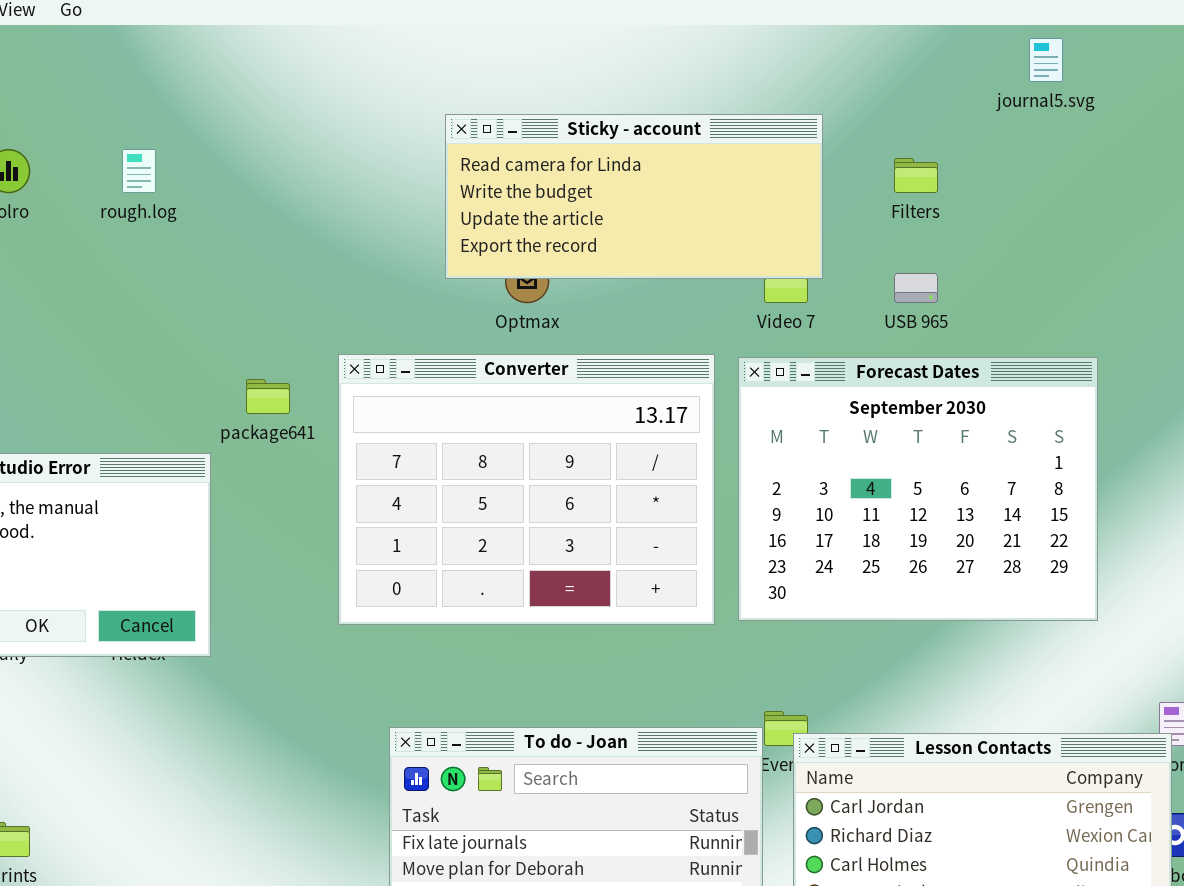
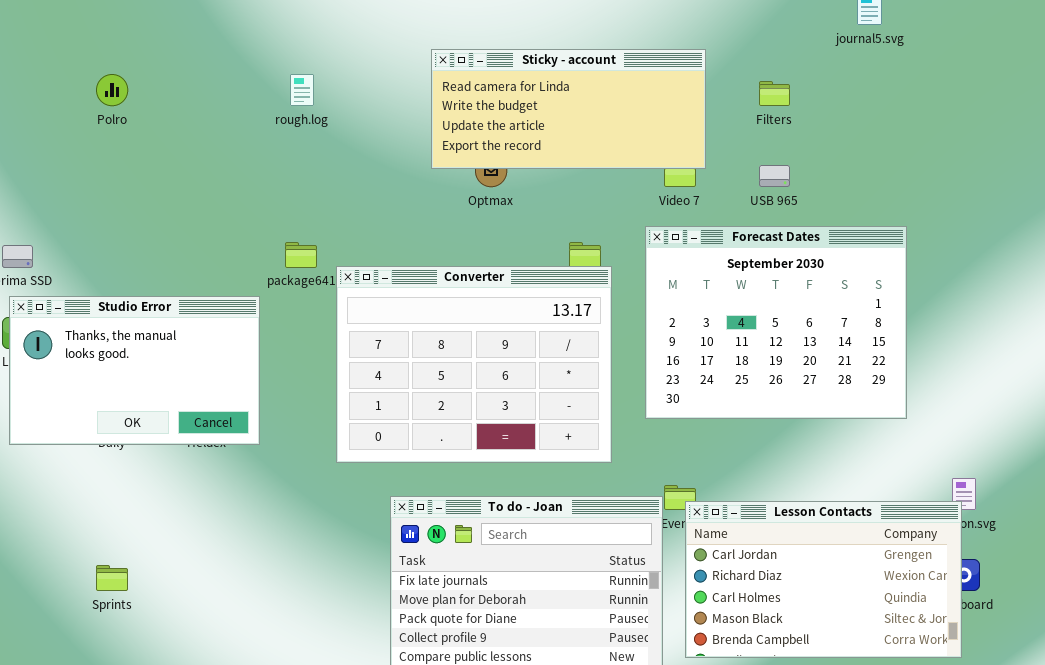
rough.log: [122,149,156,193] -> [290,74,314,106], moved
Converter: [338,354,715,625] -> [336,266,612,463], moved

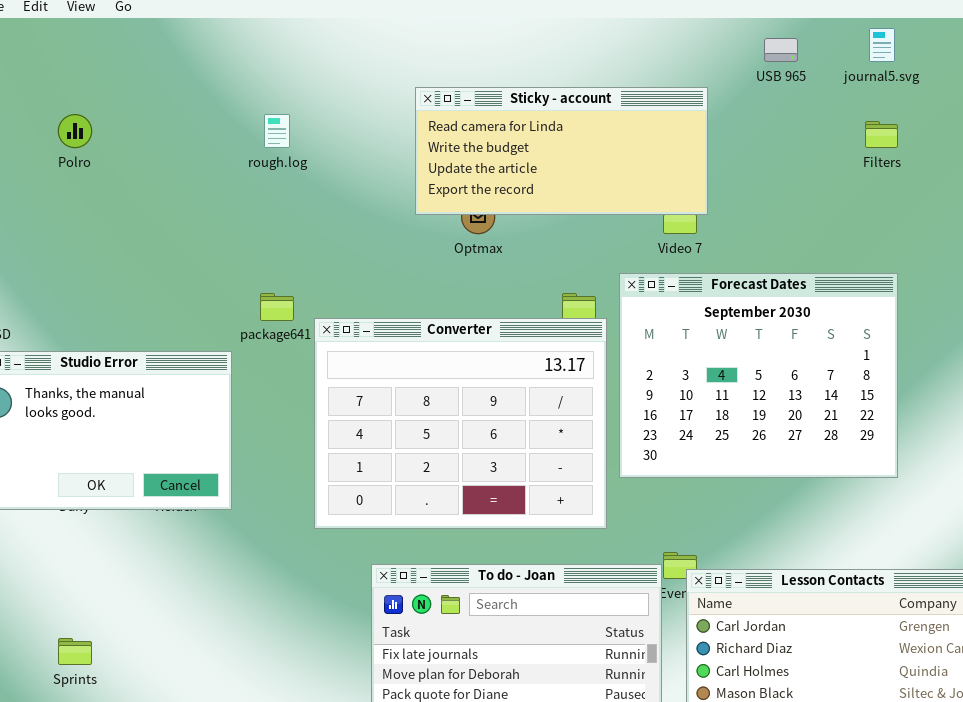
Filters: [759,81,790,106] -> [865,121,898,148], moved
USB 965: [759,165,790,187] -> [764,38,798,62], moved
Forecast Dates: [645,226,907,419] -> [619,273,898,478], moved

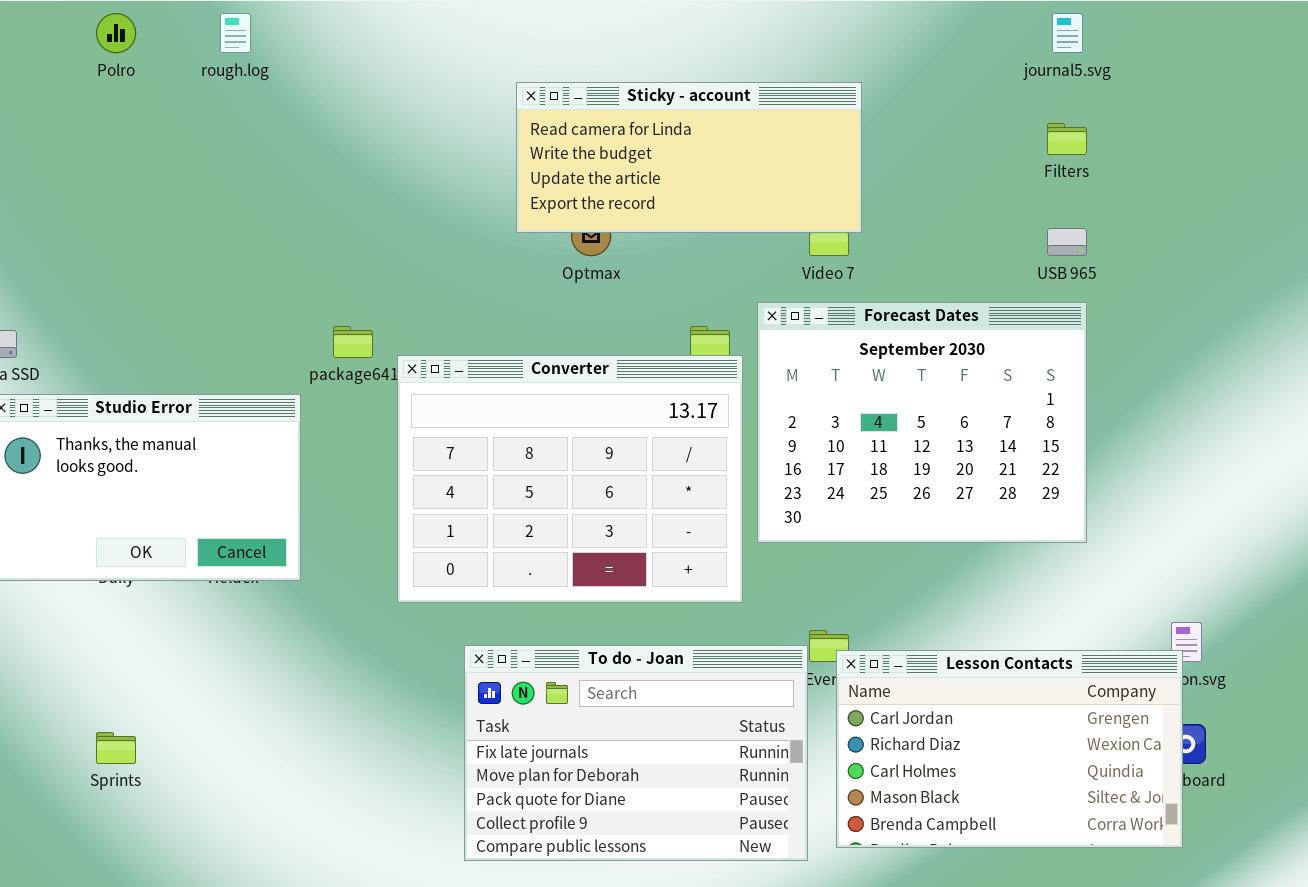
USB 965: [764,38,798,62] -> [1047,228,1087,256], moved
Polro: [58,114,92,148] -> [96,13,136,53], moved
rough.log: [264,114,290,148] -> [220,13,251,53], moved

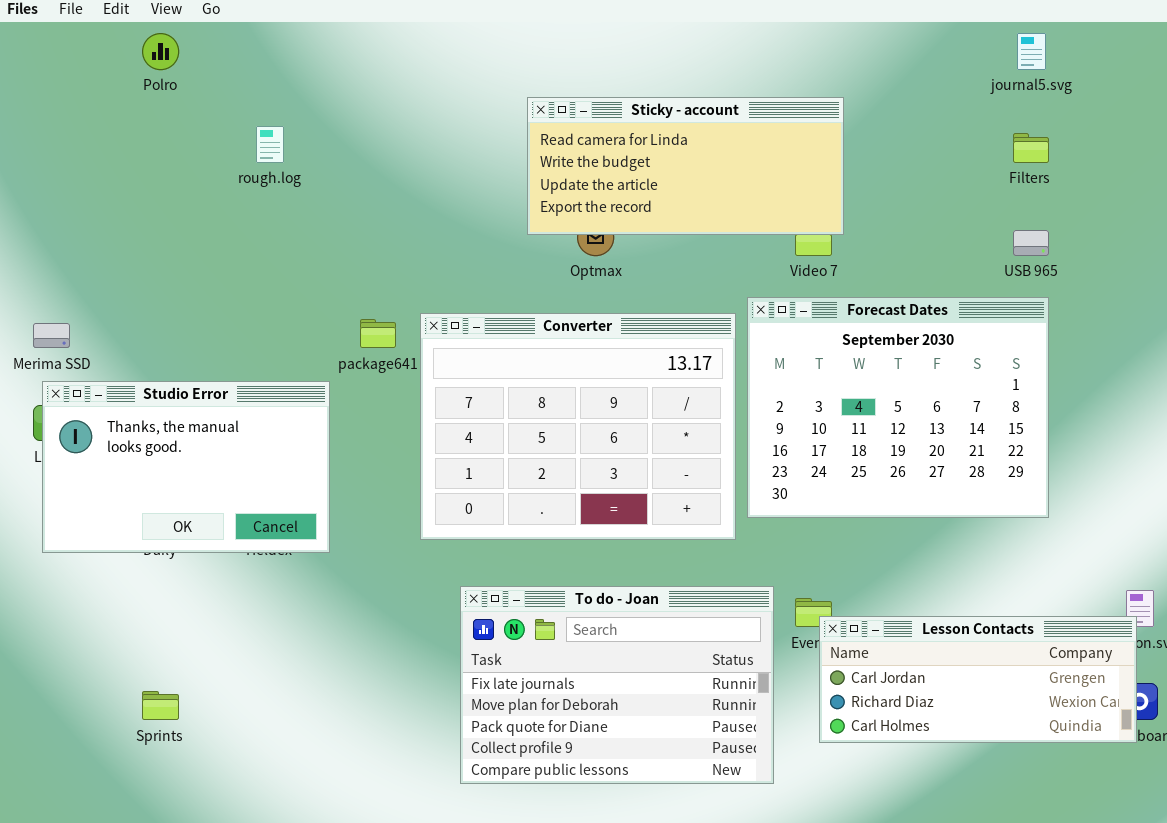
rough.log: [220,13,251,53] -> [256,126,284,163], moved
Converter: [397,355,743,603] -> [420,313,736,540], moved
To do - Joan: [464,645,808,861] -> [460,586,774,784], moved
Lesson Contacts: [836,650,1183,848] -> [819,616,1137,743], resized

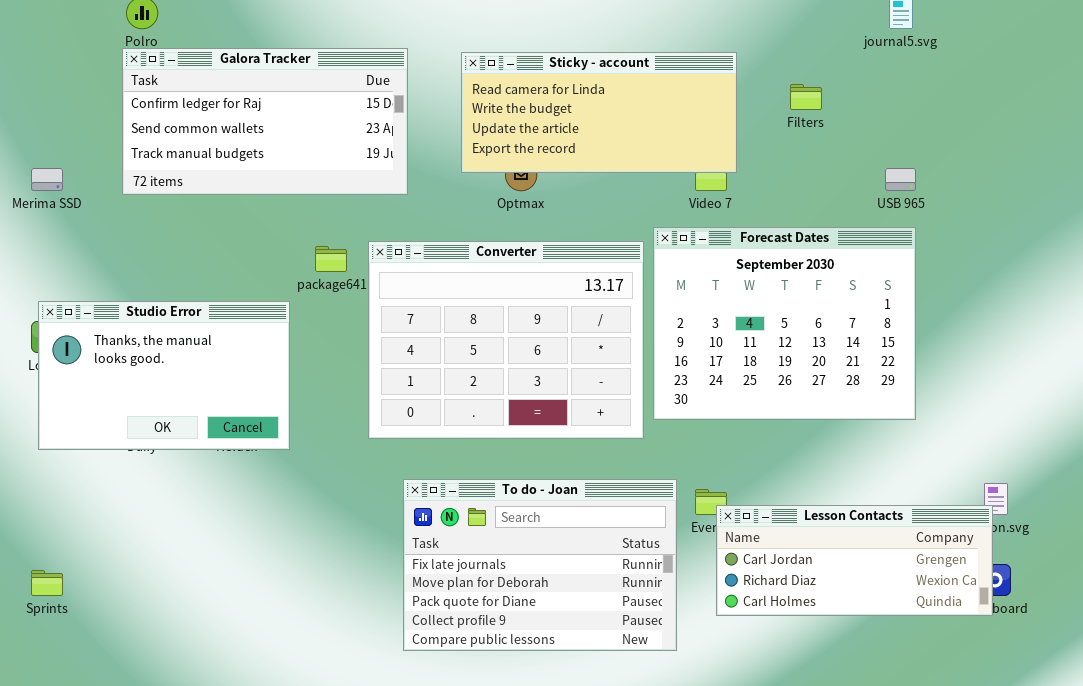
Galora Tracker: none -> [122,48,408,195], opened
Filters: [1013,133,1049,163] -> [790,84,822,110], moved
Merima SSD: [33,323,70,348] -> [31,168,63,191], moved
Sprints: [142,691,179,720] -> [31,570,63,596], moved

